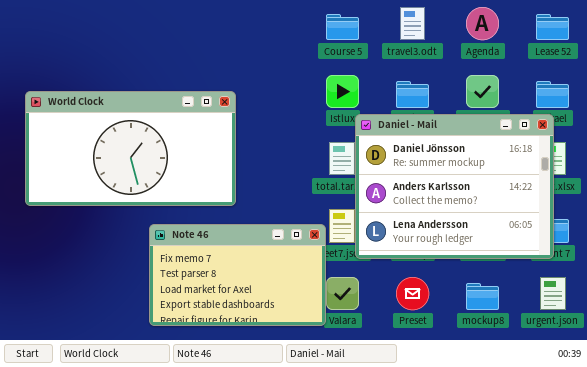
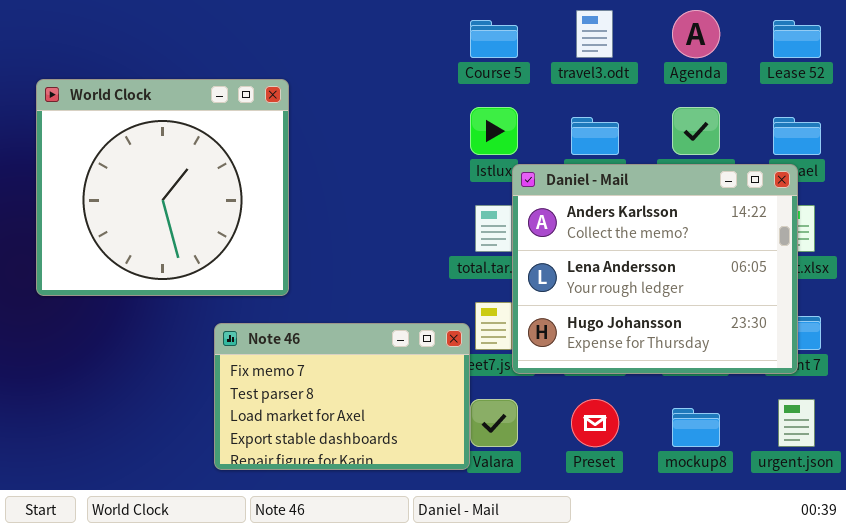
World Clock: [25,91,236,206] -> [36,79,289,296], resized
Daniel - Mail: [355,114,554,259] -> [512,164,798,374], scrolled down 1 row

